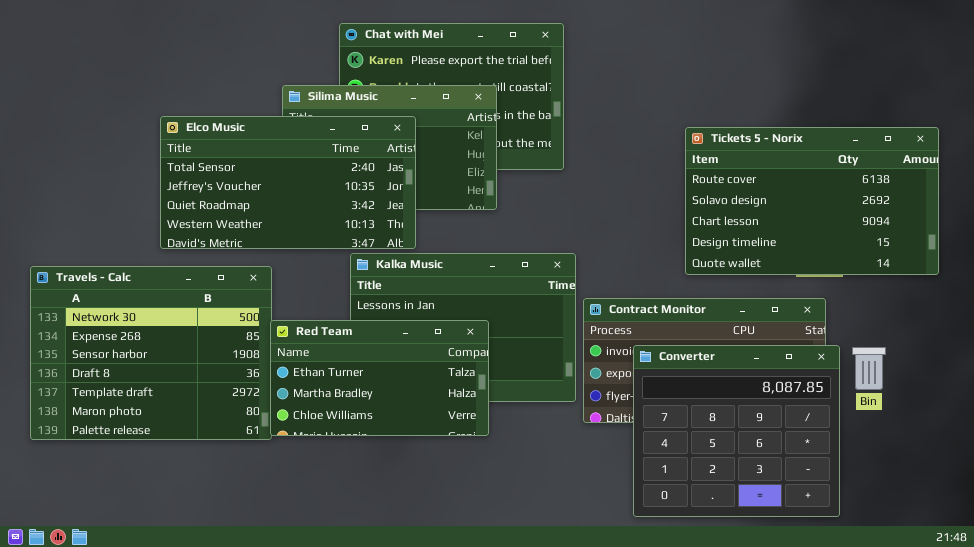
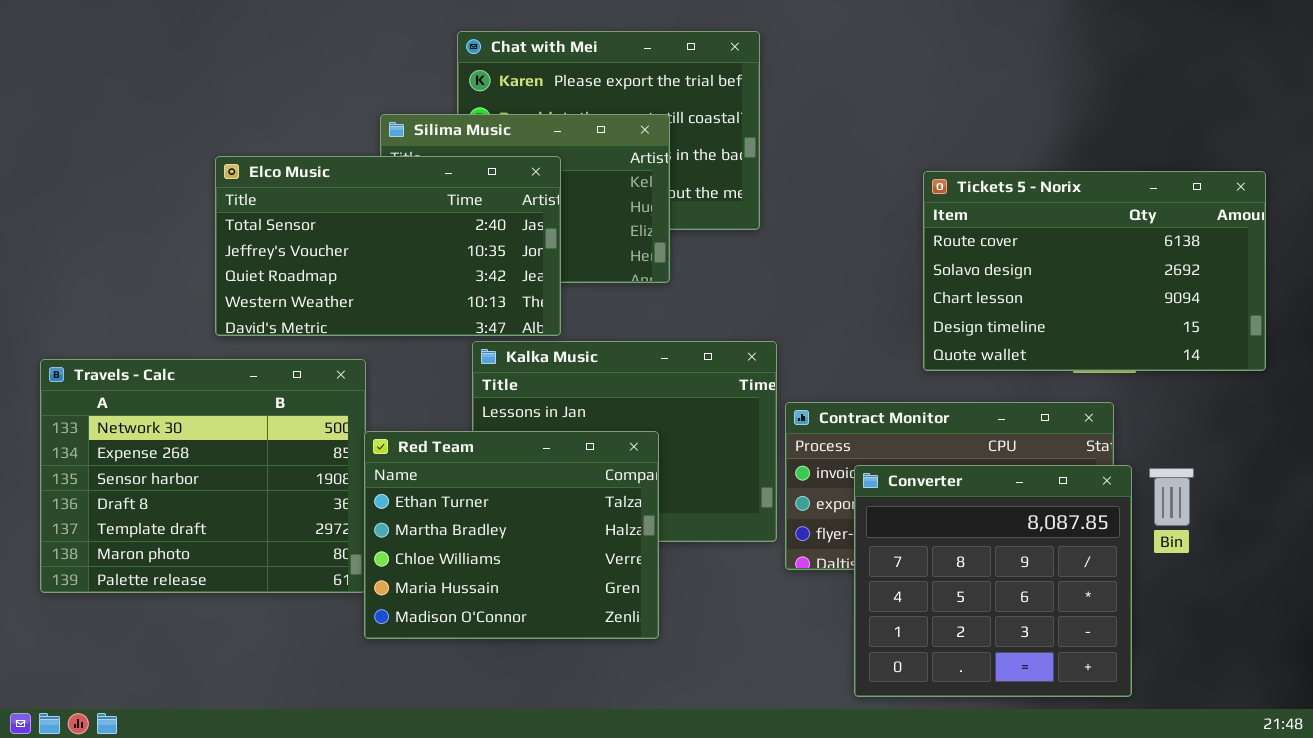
Red Team: [270,320,489,436] -> [364,431,659,639], resized

